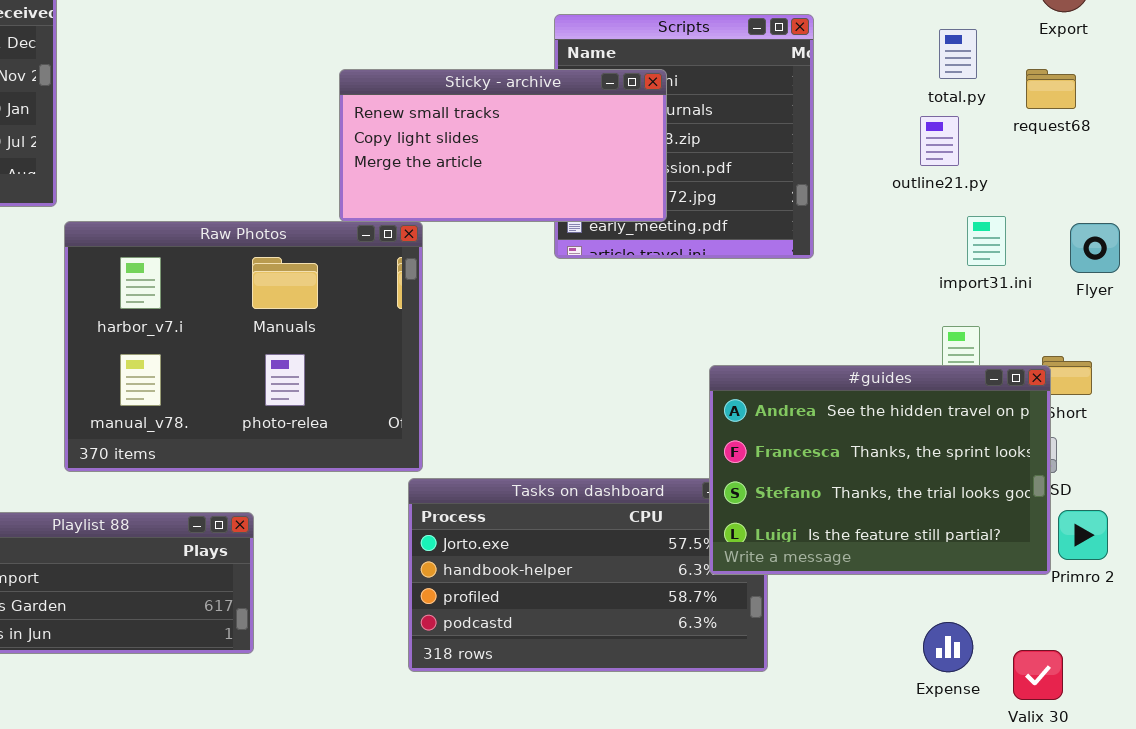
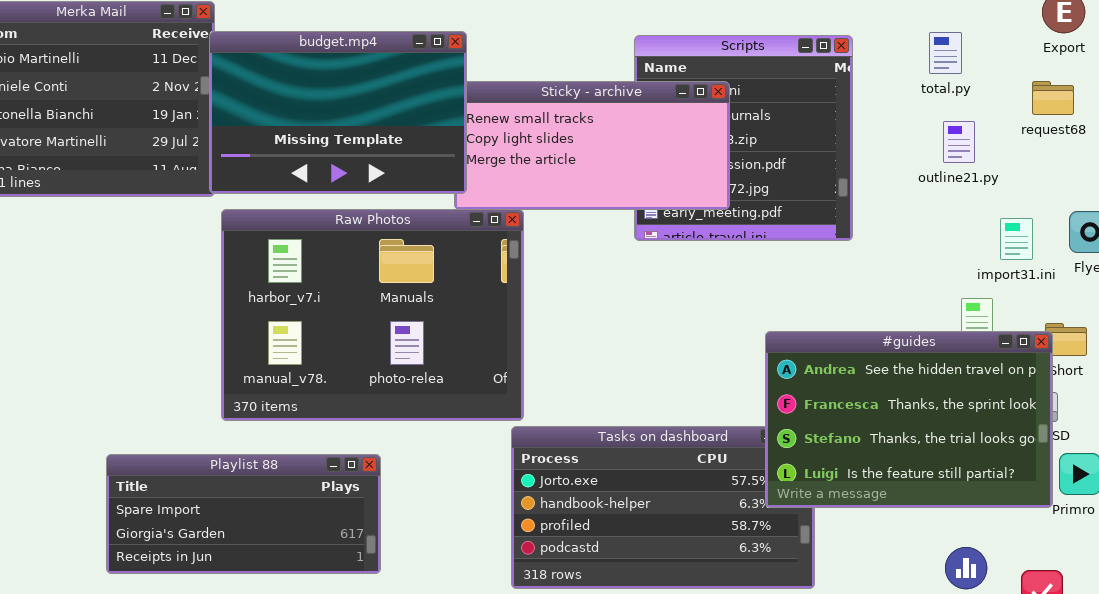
budget.mp4: none -> [209,31,467,194], opened
total.py: [939,29,977,79] -> [929,32,962,74], moved
import31.ini: [967,216,1006,266] -> [1000,218,1033,260], moved

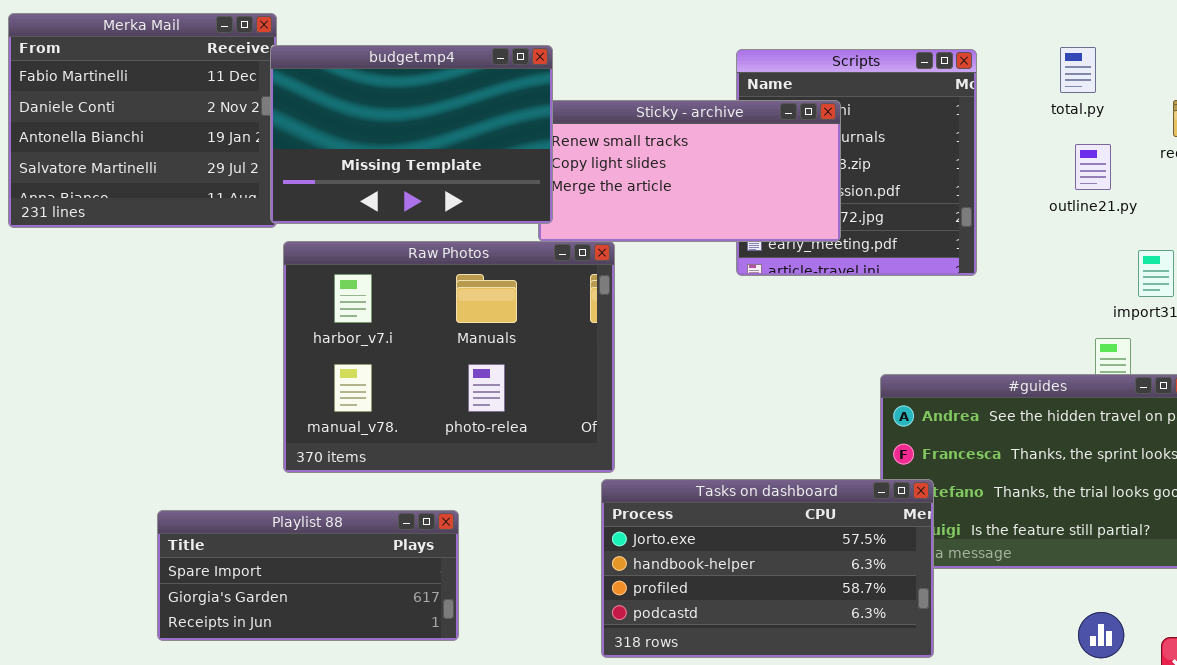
Tasks on dashboard: [511,426,815,589] -> [601,479,934,658], raised

